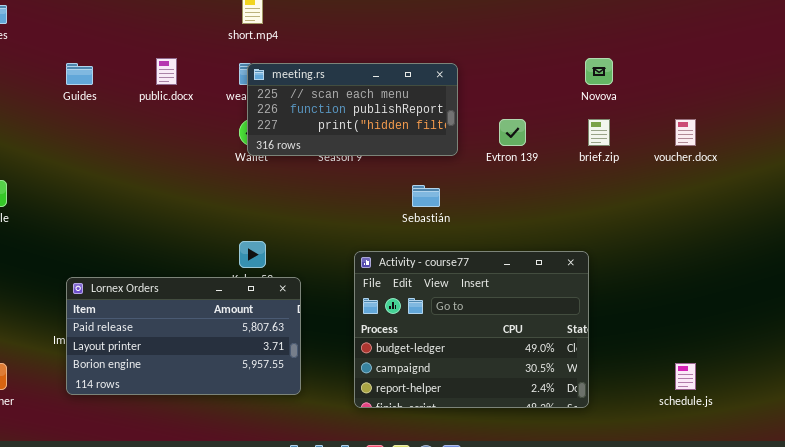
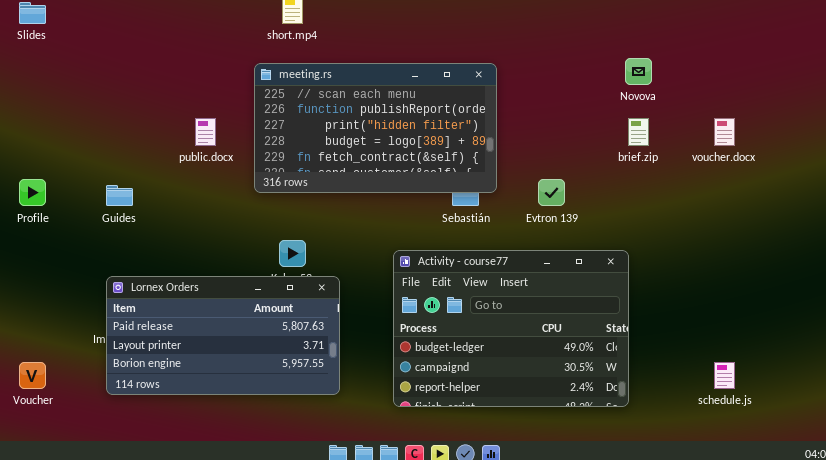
public.docx: [156,58,177,85] -> [195,118,216,146], moved
Guides: [66,63,93,85] -> [106,185,133,206], moved
meeting.rs: [247,63,458,156] -> [254,63,497,193], resized
Evtron 139: [499,119,526,146] -> [538,179,565,206], moved

